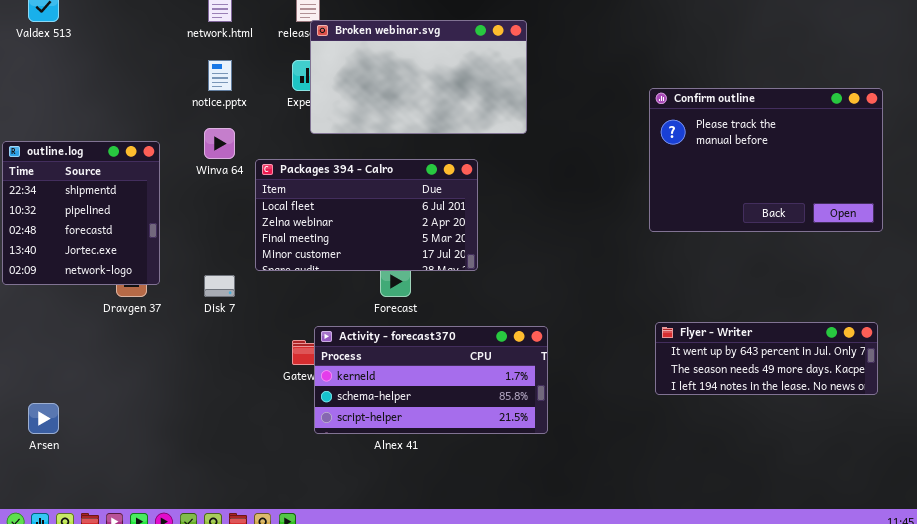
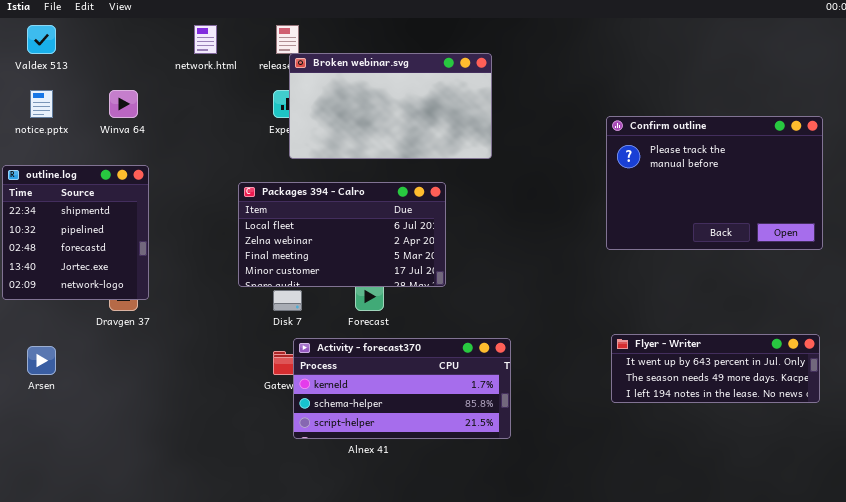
notice.pptx: [208,60,232,91] -> [30,90,53,118], moved
Winva 64: [204,128,235,159] -> [109,90,138,118], moved
Disk 7: [204,275,235,297] -> [273,290,302,311], moved
Arsen: [28,403,59,434] -> [27,346,56,375], moved

